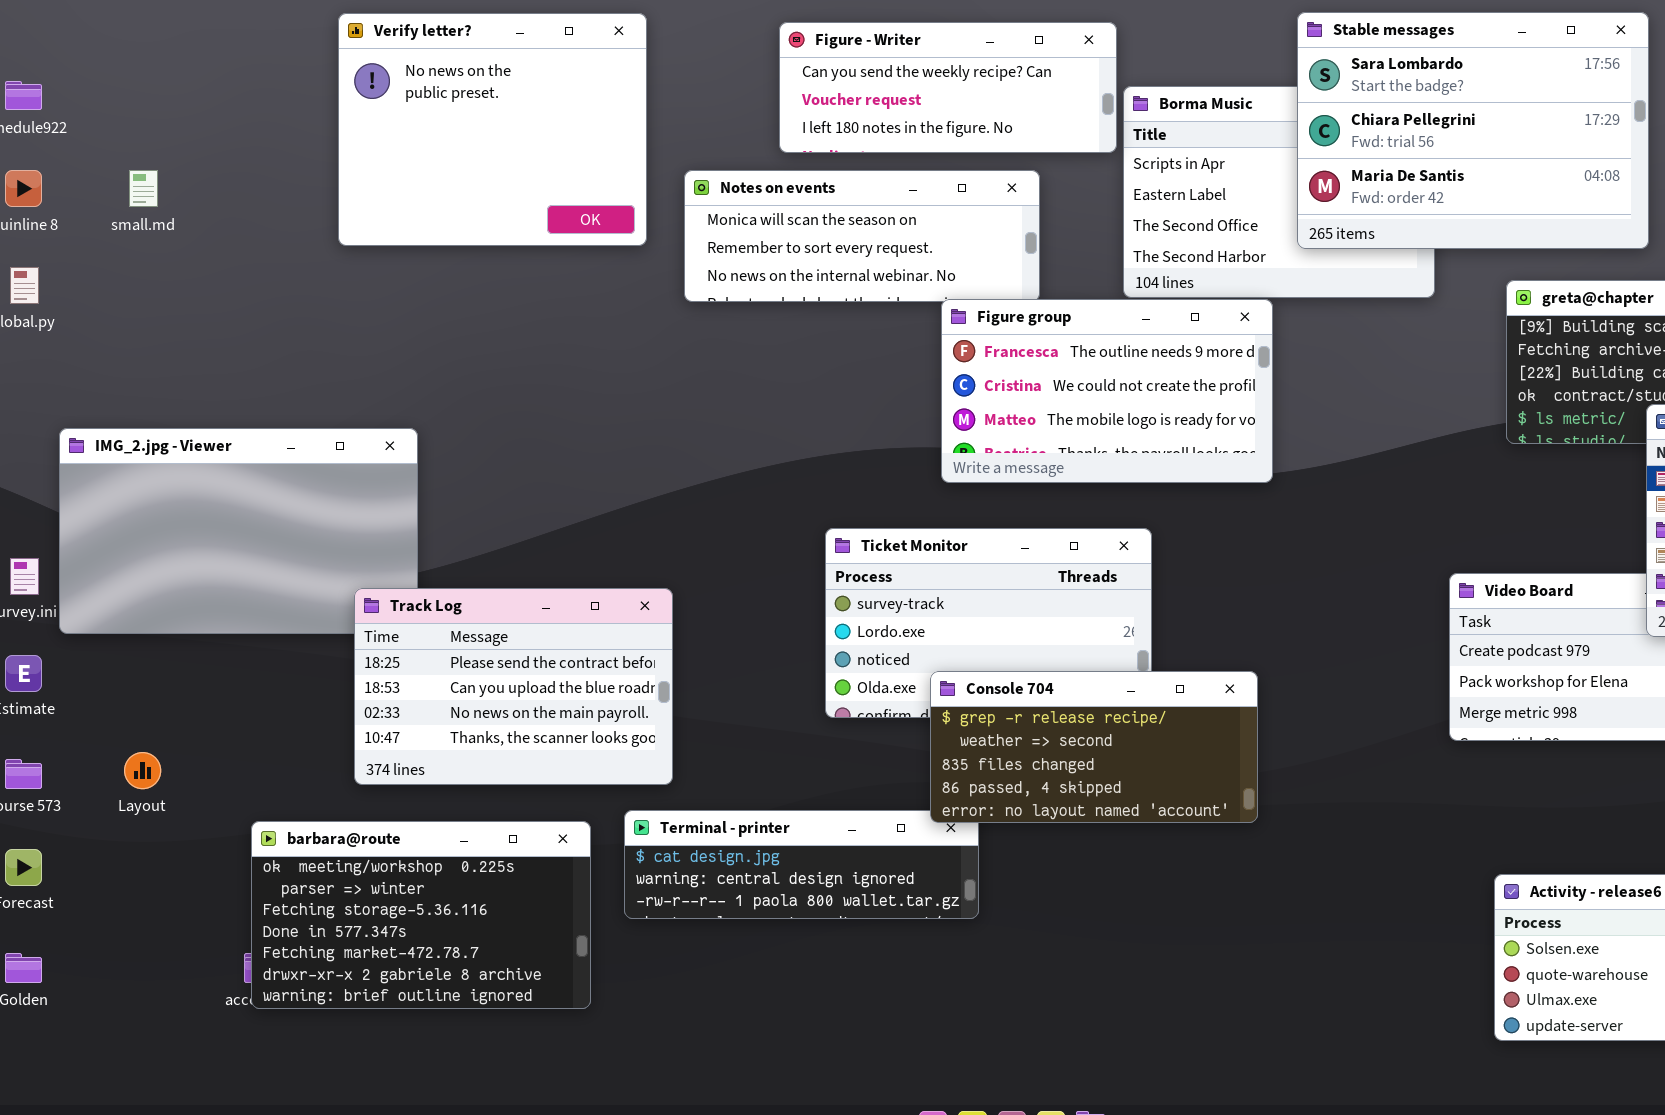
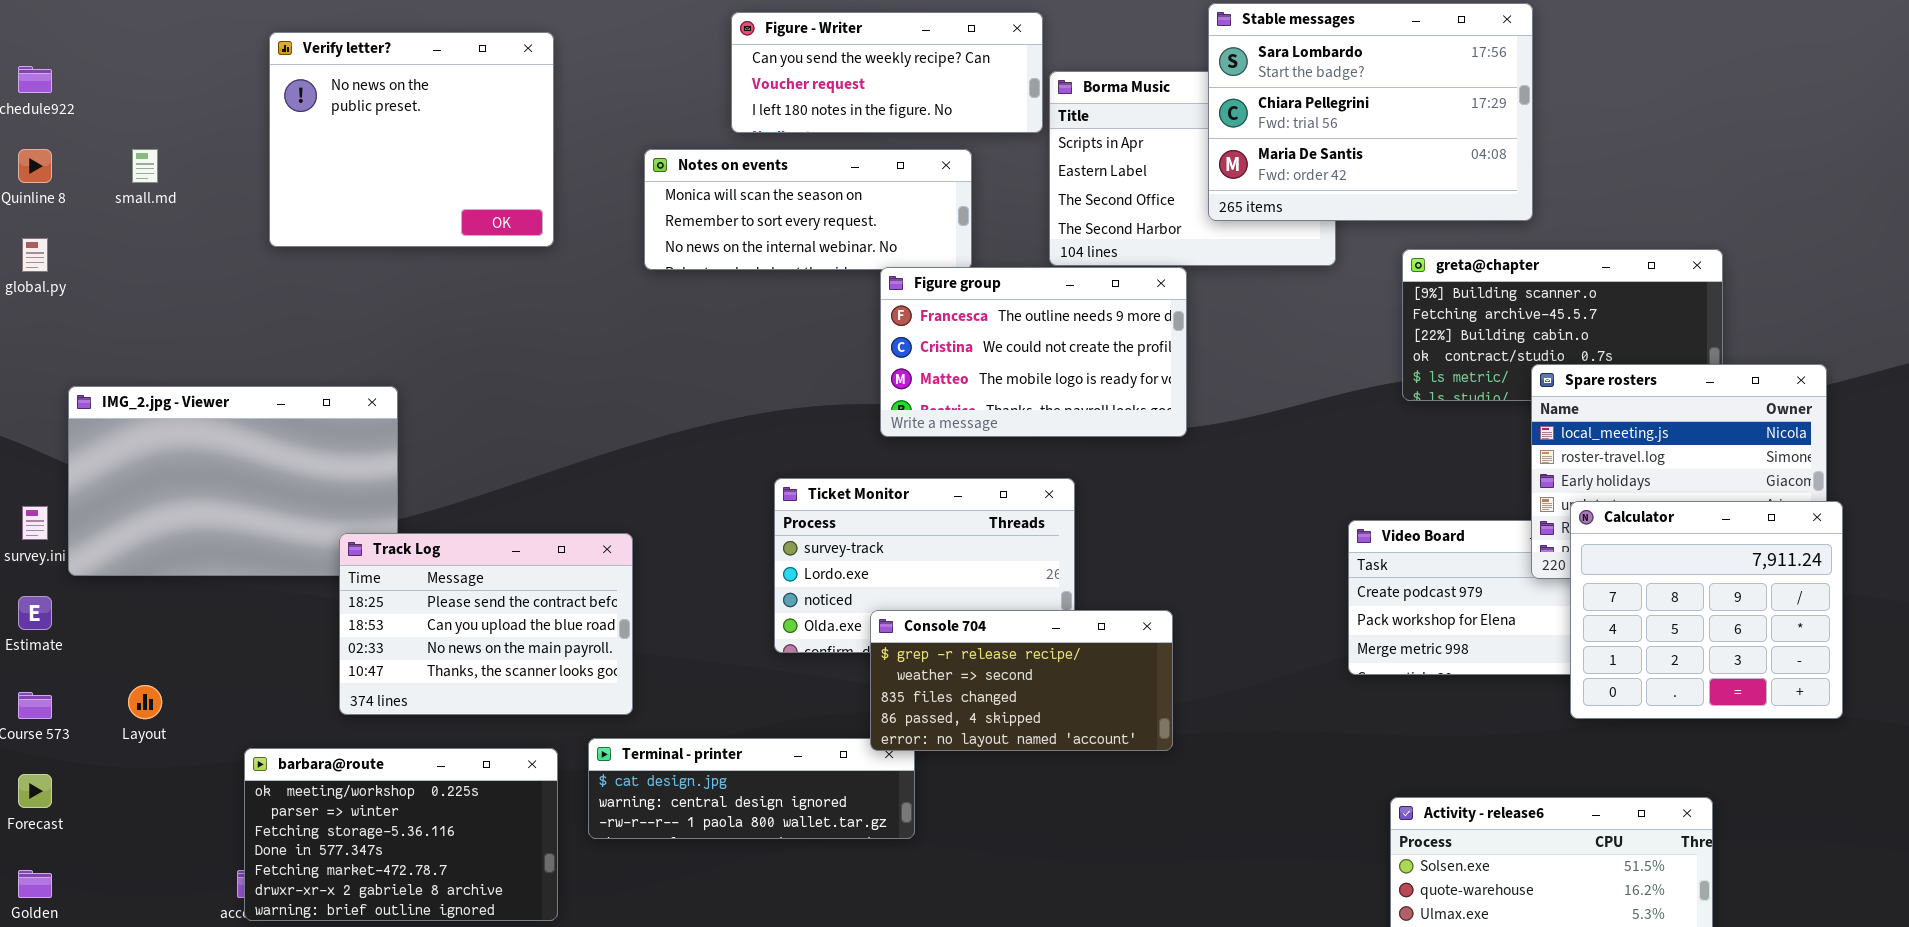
Verify letter?: [338,13,647,246] -> [269,32,554,247], moved

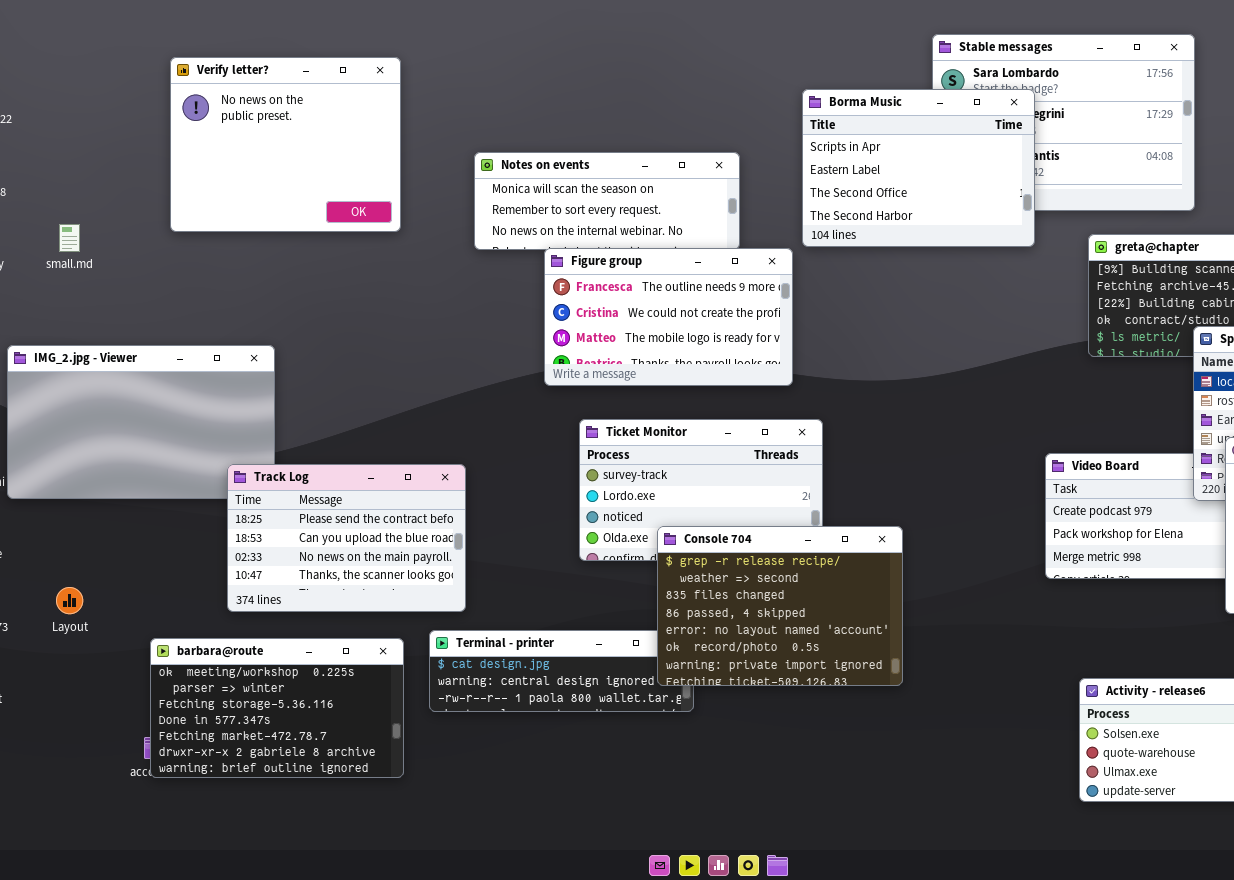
Figure - Writer: [731,12,1043,133] -> none, closed
Borma Music: [1049,71,1336,266] -> [802,89,1035,247], raised
small.md: [132,149,158,183] -> [59,224,80,252], moved
Figure group: [880,267,1187,437] -> [544,248,793,386], moved
Console 704: [870,610,1173,751] -> [657,526,903,686], resized

